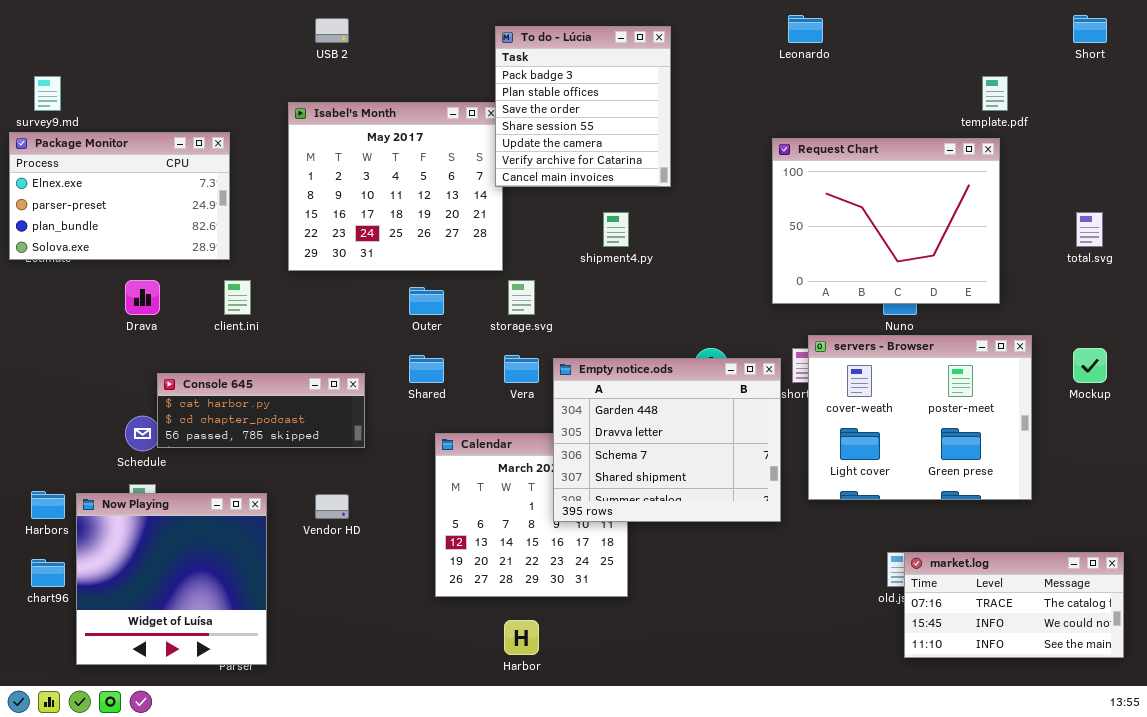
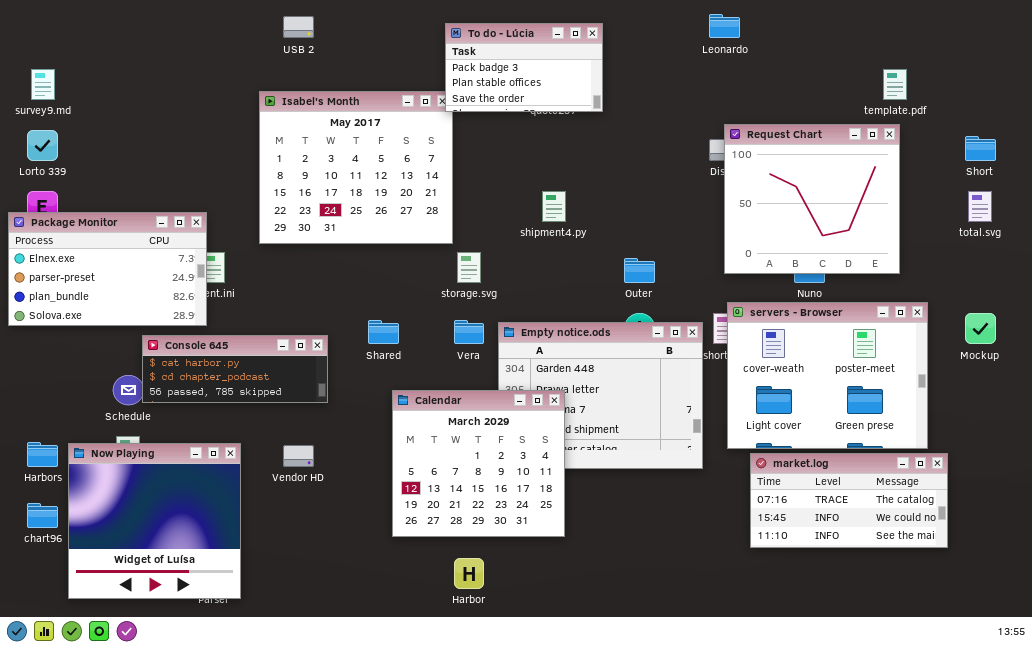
Short: [1073,15,1107,43] -> [965,136,996,161], moved
To do - Lúcia: [495,26,671,187] -> [445,23,603,112], resized
Package Monitor: [9,132,230,260] -> [8,212,207,326], moved
Request Chart: [772,138,1000,304] -> [724,124,900,274], resized
Outer: [409,287,444,315] -> [624,258,655,283], moved
Calendar: [435,433,628,597] -> [392,390,565,537], raised
market.log: [904,552,1124,658] -> [750,453,948,548], moved

